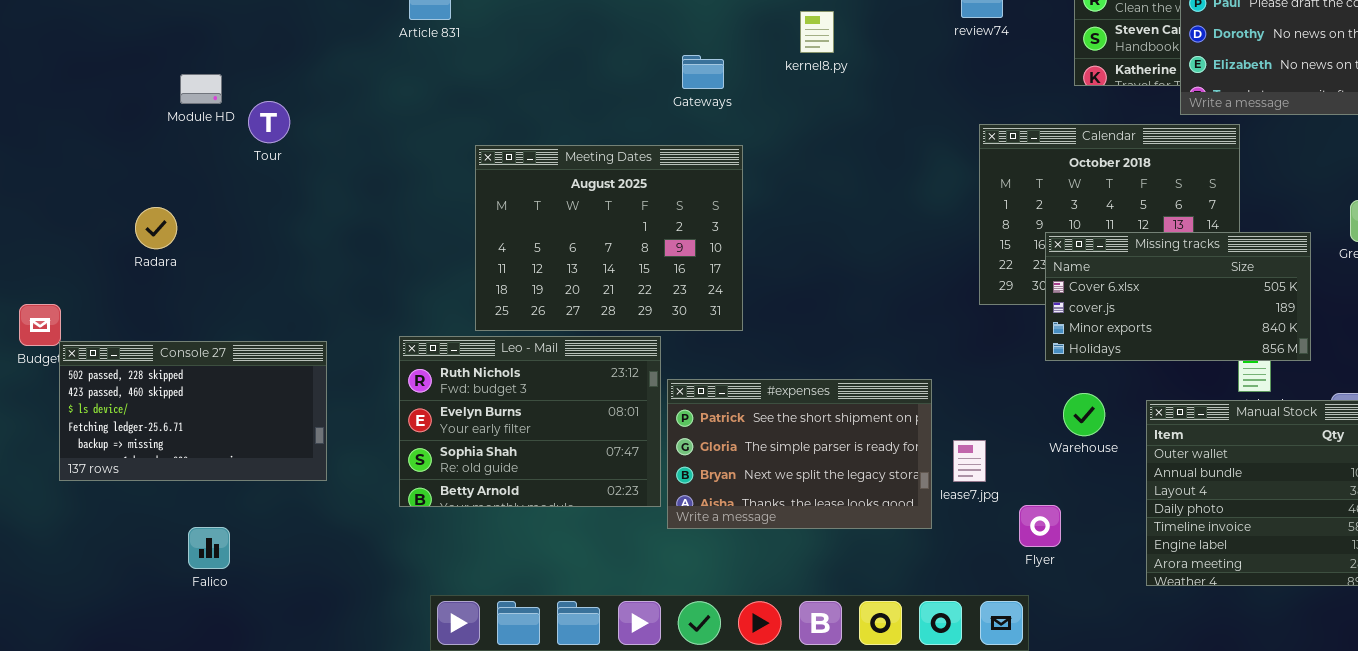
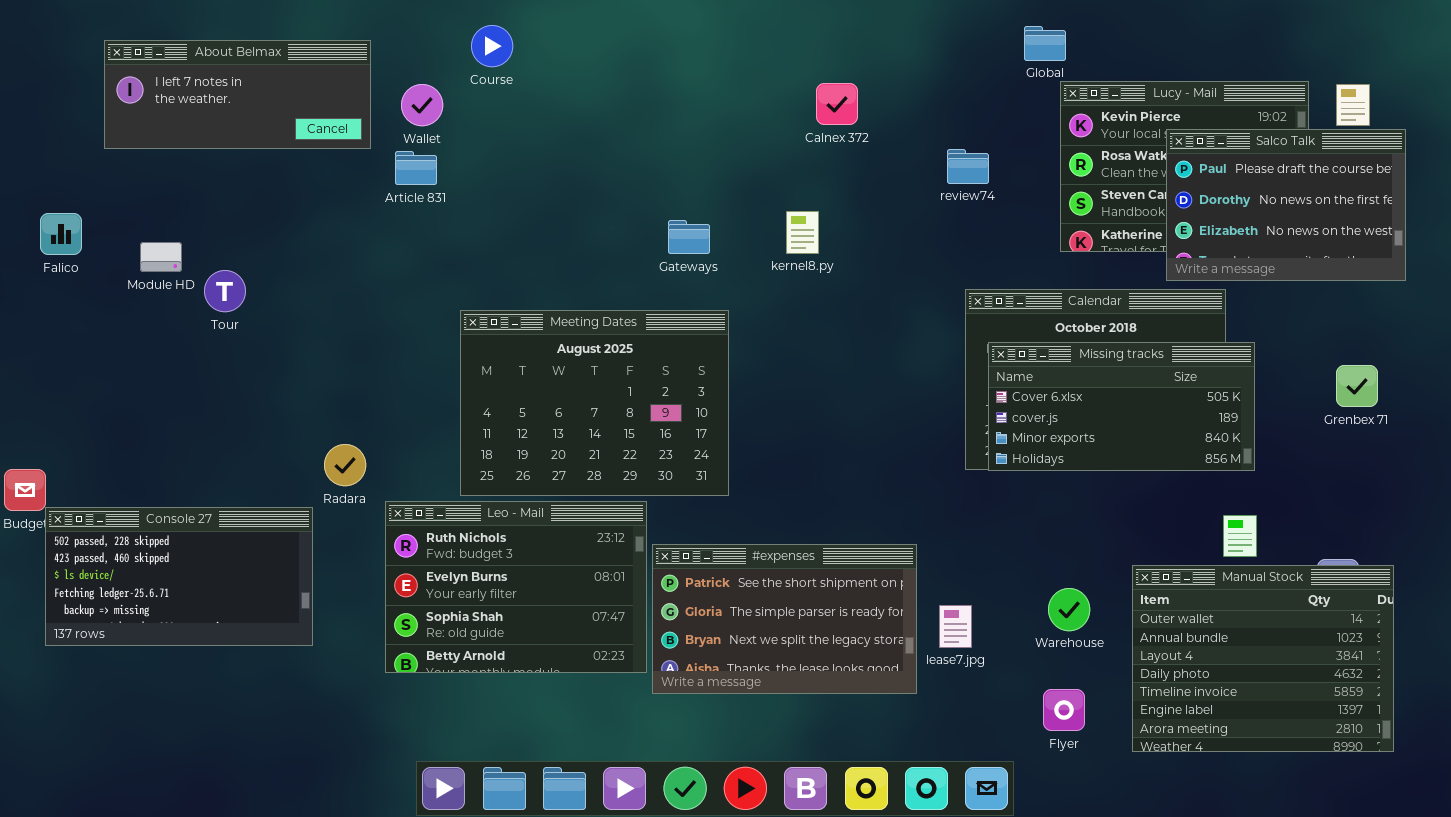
kernel8.py: [800,11,834,53] -> [786,211,819,254], moved
Module HD: [180,74,222,104] -> [140,242,182,272], moved
Tour: [248,101,290,143] -> [204,270,246,312], moved
Radara: [135,207,177,249] -> [324,444,366,486], moved
Missing tracks: [1045,232,1311,361] -> [988,342,1255,471], moved
Warehouse: [1063,393,1105,436] -> [1048,588,1090,631], moved
Flyer: [1019,505,1061,547] -> [1043,689,1085,731], moved
Falico: [188,527,230,569] -> [40,213,82,255], moved

